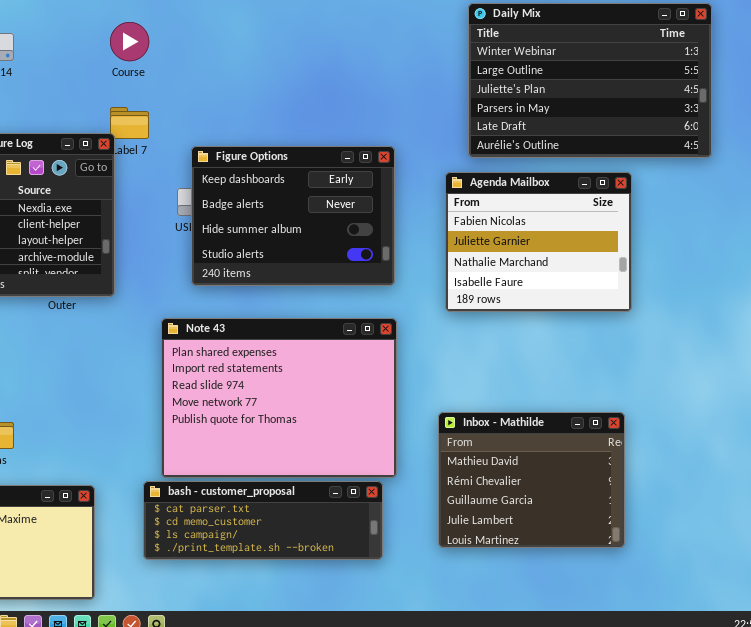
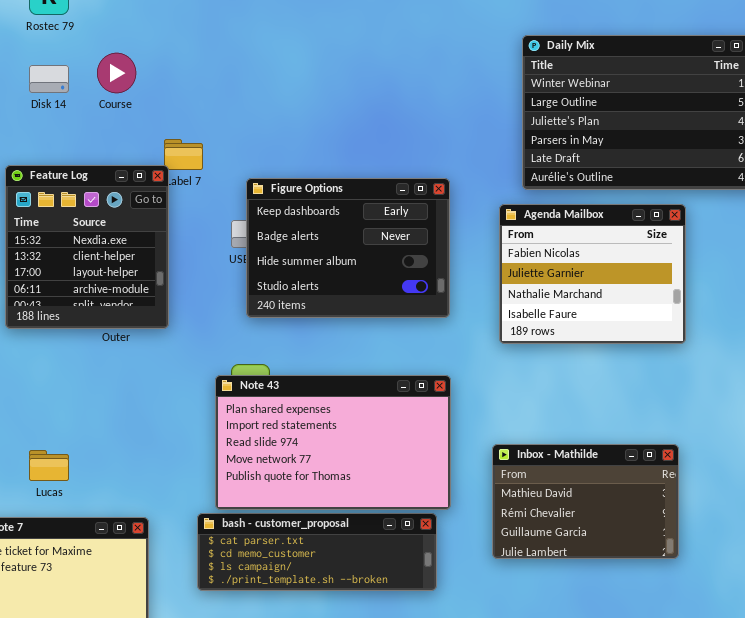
Course: [110,22,149,61] -> [97,53,136,93], moved
Note 43: [161,318,397,478] -> [215,375,451,510], resized
Inbox - Mathilde: [438,412,625,548] -> [492,444,679,559], resized

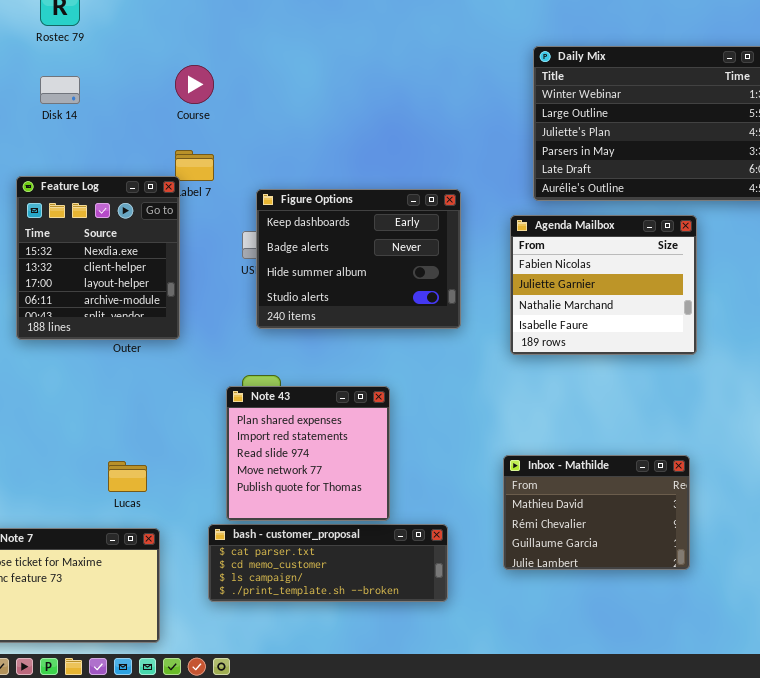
Course: [97,53,136,93] -> [175,65,214,104], moved
Note 43: [215,375,451,510] -> [226,386,390,521], resized
Lucas: [29,450,69,481] -> [108,461,147,492], moved

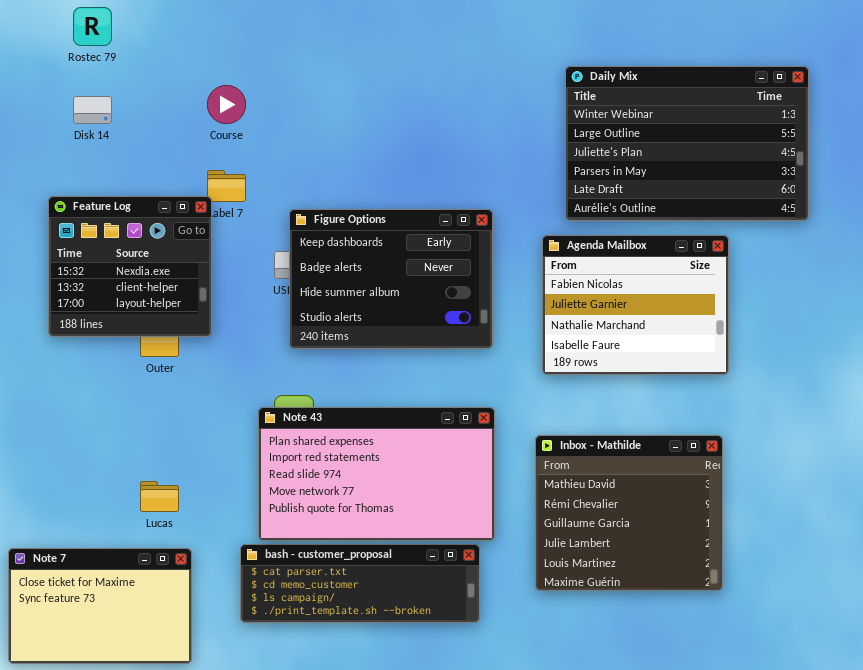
Feature Log: [16,176,180,340] -> [48,196,212,337], resized
Note 43: [226,386,390,521] -> [258,407,495,541], resized
Inbox - Mathilde: [503,455,690,570] -> [535,435,723,591], resized

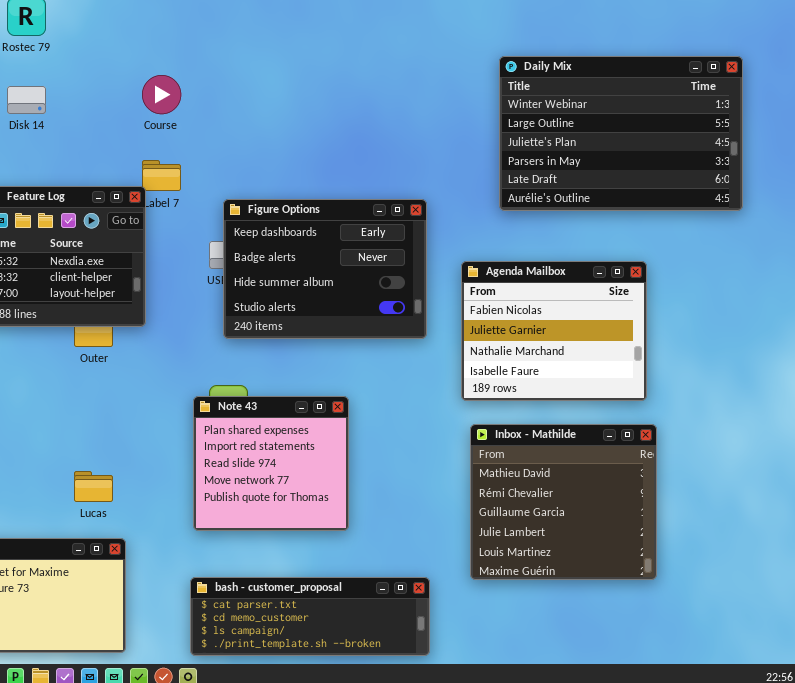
Agenda Mailbox: [542,235,729,375] -> [461,261,647,401], moved
Note 43: [258,407,495,541] -> [193,396,349,531], resized
bash - customer_proposal: [240,544,480,623] -> [190,577,430,656], moved

